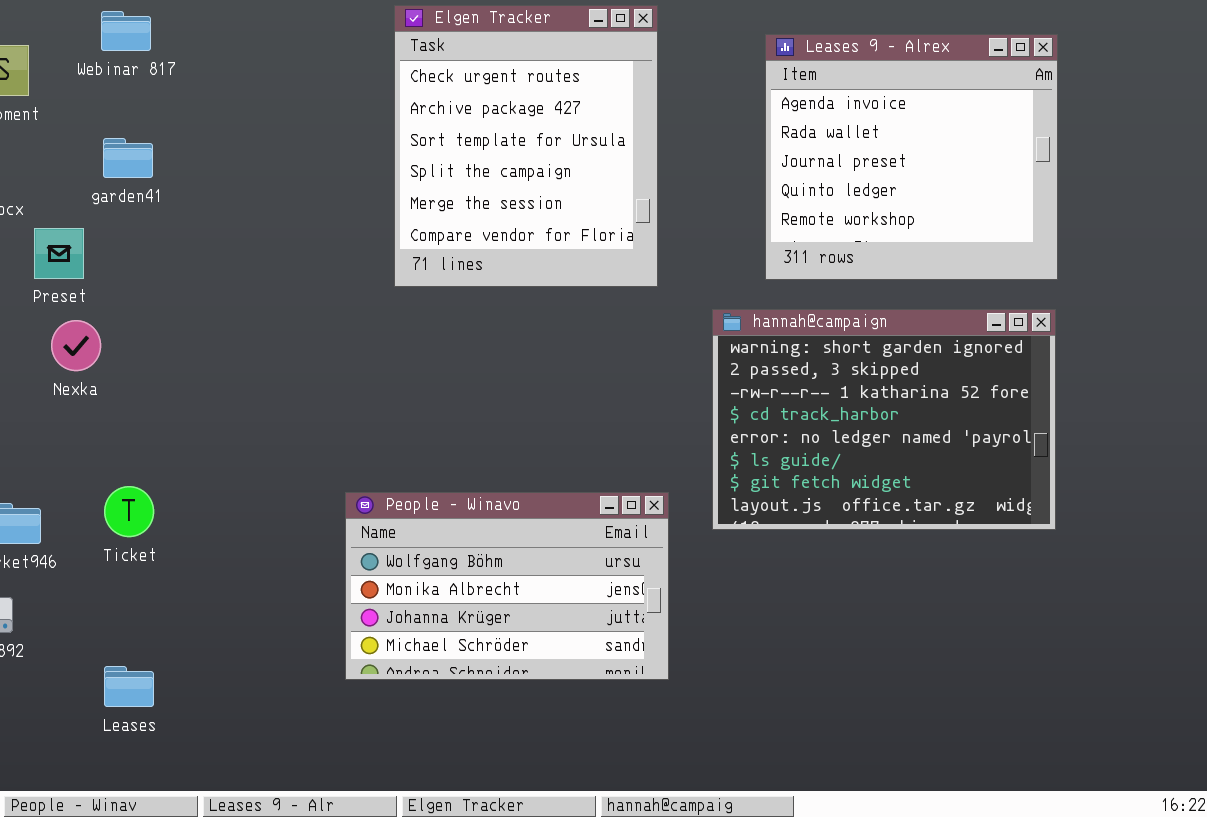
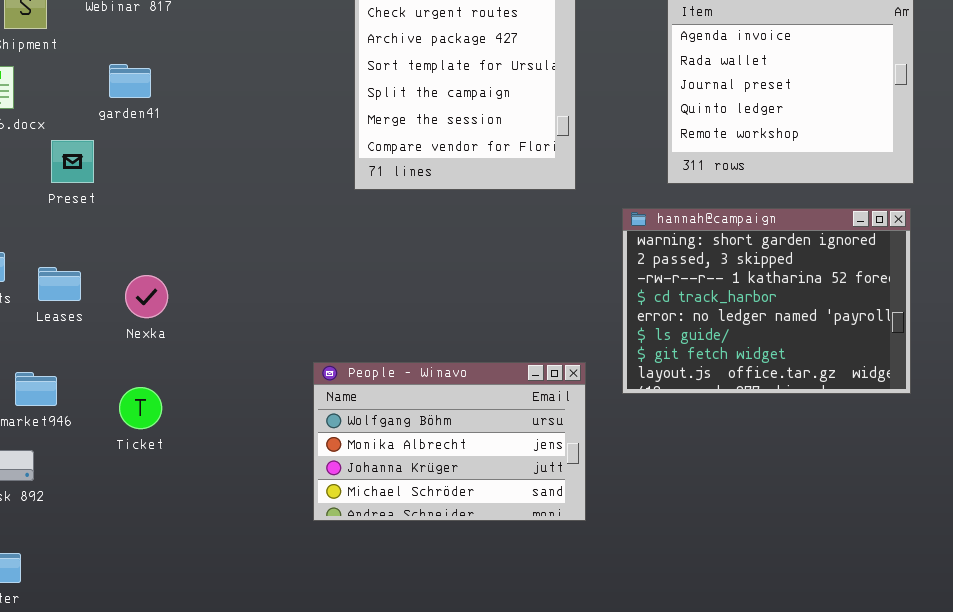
Nexka: [51,320,101,371] -> [125,275,168,318], moved
Ticket: [104,486,154,537] -> [119,387,162,429], moved
Leases: [104,666,154,707] -> [38,267,81,301], moved

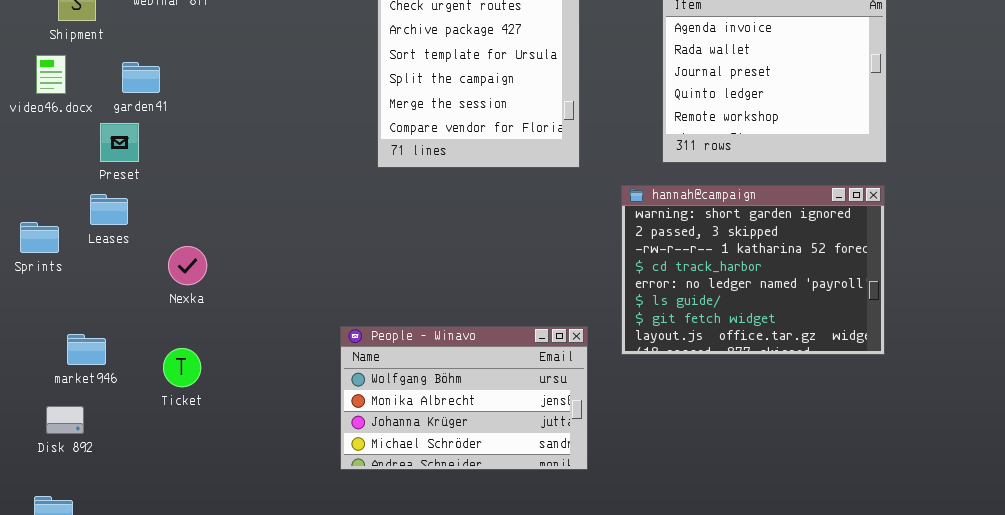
garden41: [109,64,151,98] -> [122,62,160,93], moved
Leases: [38,267,81,301] -> [90,194,128,225], moved

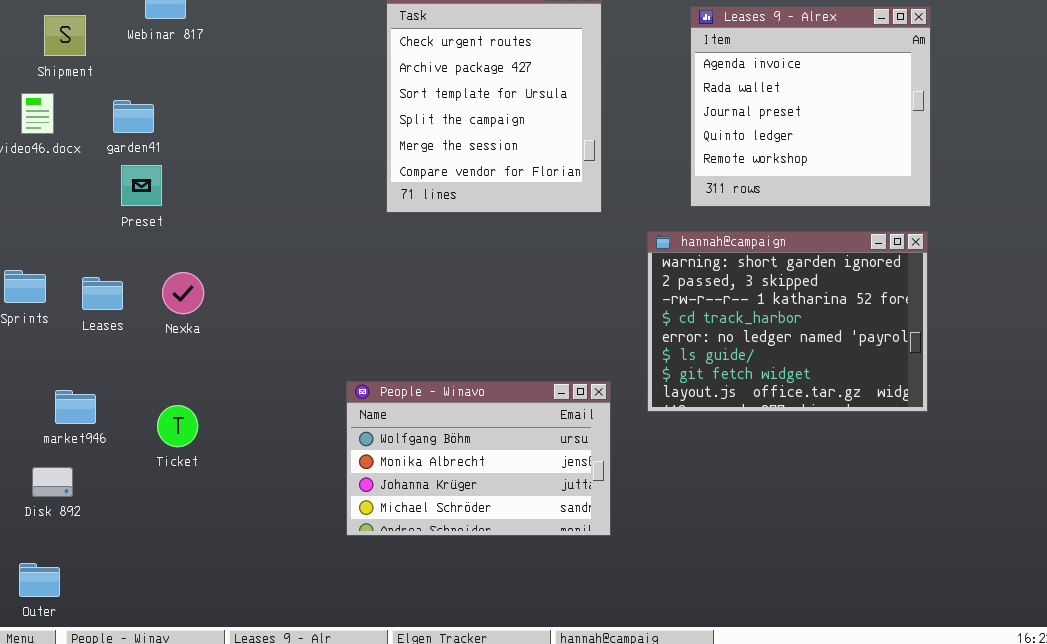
Preset: [100,123,139,162] -> [121,165,162,206], moved
Leases: [90,194,128,225] -> [82,277,123,310], moved
Nexka: [168,246,207,285] -> [162,272,204,314], moved

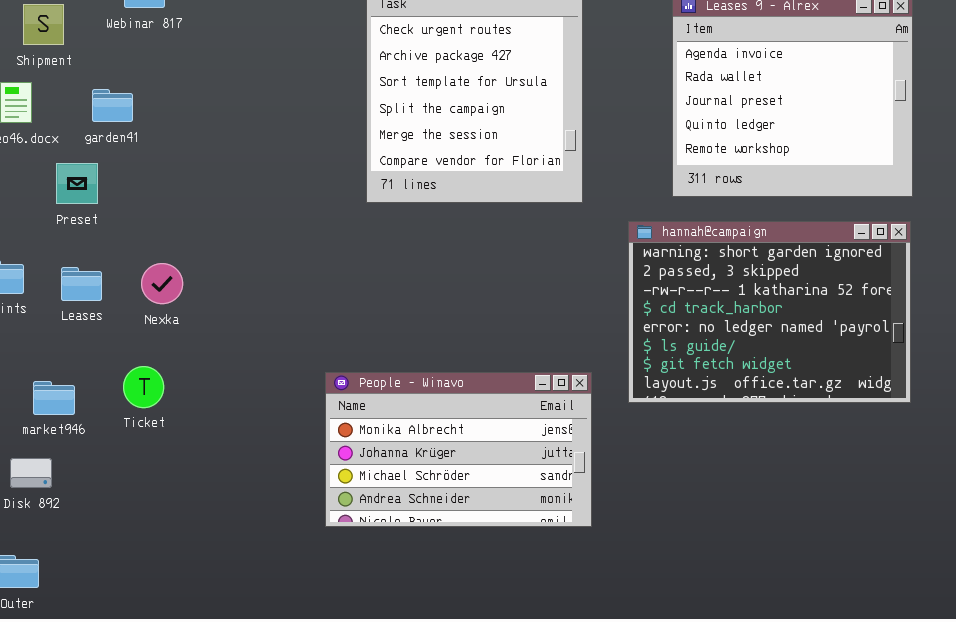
Preset: [121,165,162,206] -> [56,163,98,204], moved
People - Winavo: [346,381,611,536] -> [325,372,592,527], scrolled down 1 row
Ticket: [157,405,198,447] -> [123,366,164,408], moved

